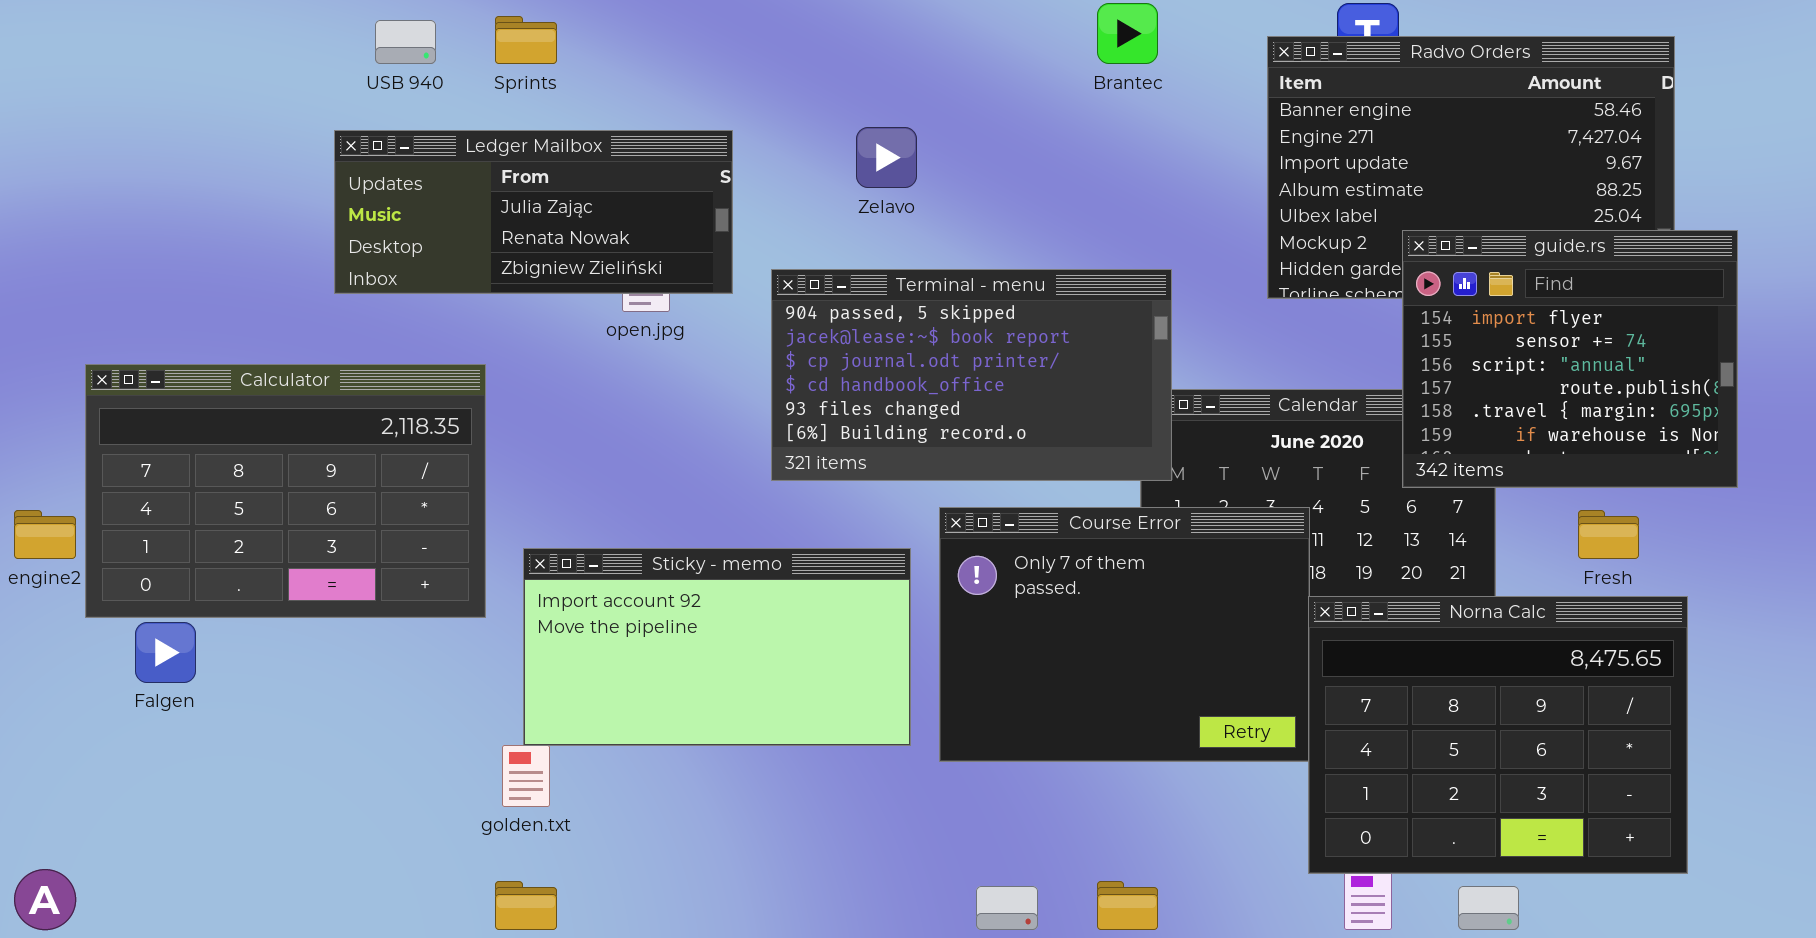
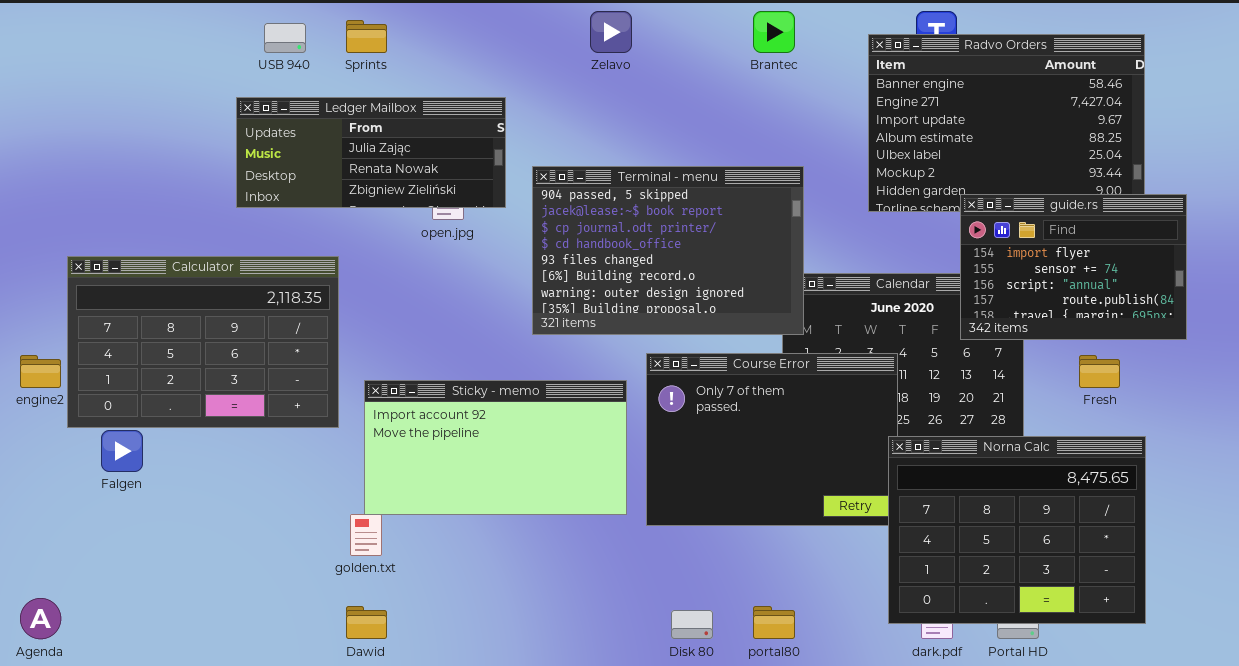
Zelavo: [856,127,917,188] -> [590,11,632,53], moved
guide.rs: [1402,230,1738,488] -> [960,194,1187,340], resized
Terminal - menu: [771,269,1172,481] -> [532,166,804,335], resized
Norna Calc: [1308,596,1688,874] -> [888,436,1146,624], moved

